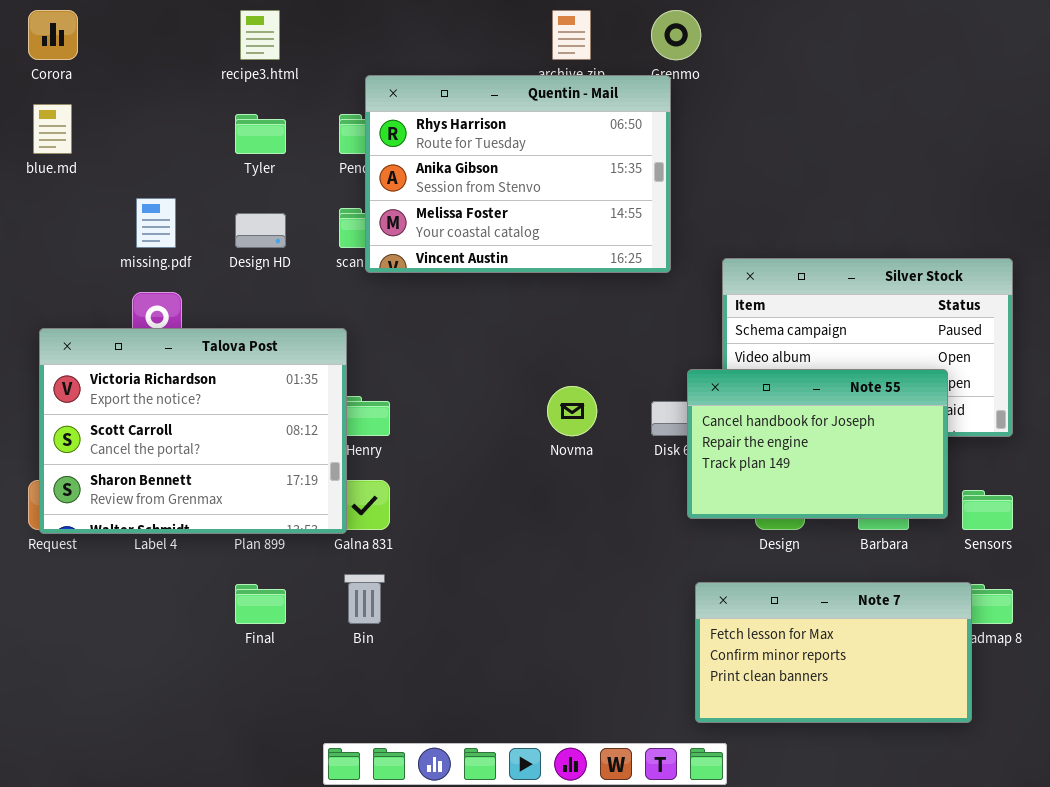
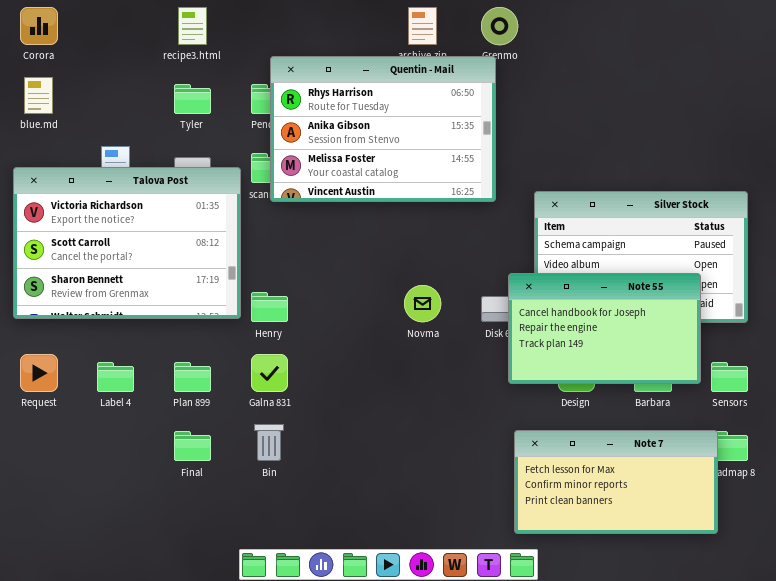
Talova Post: [39,328,347,534] -> [13,167,241,319], moved

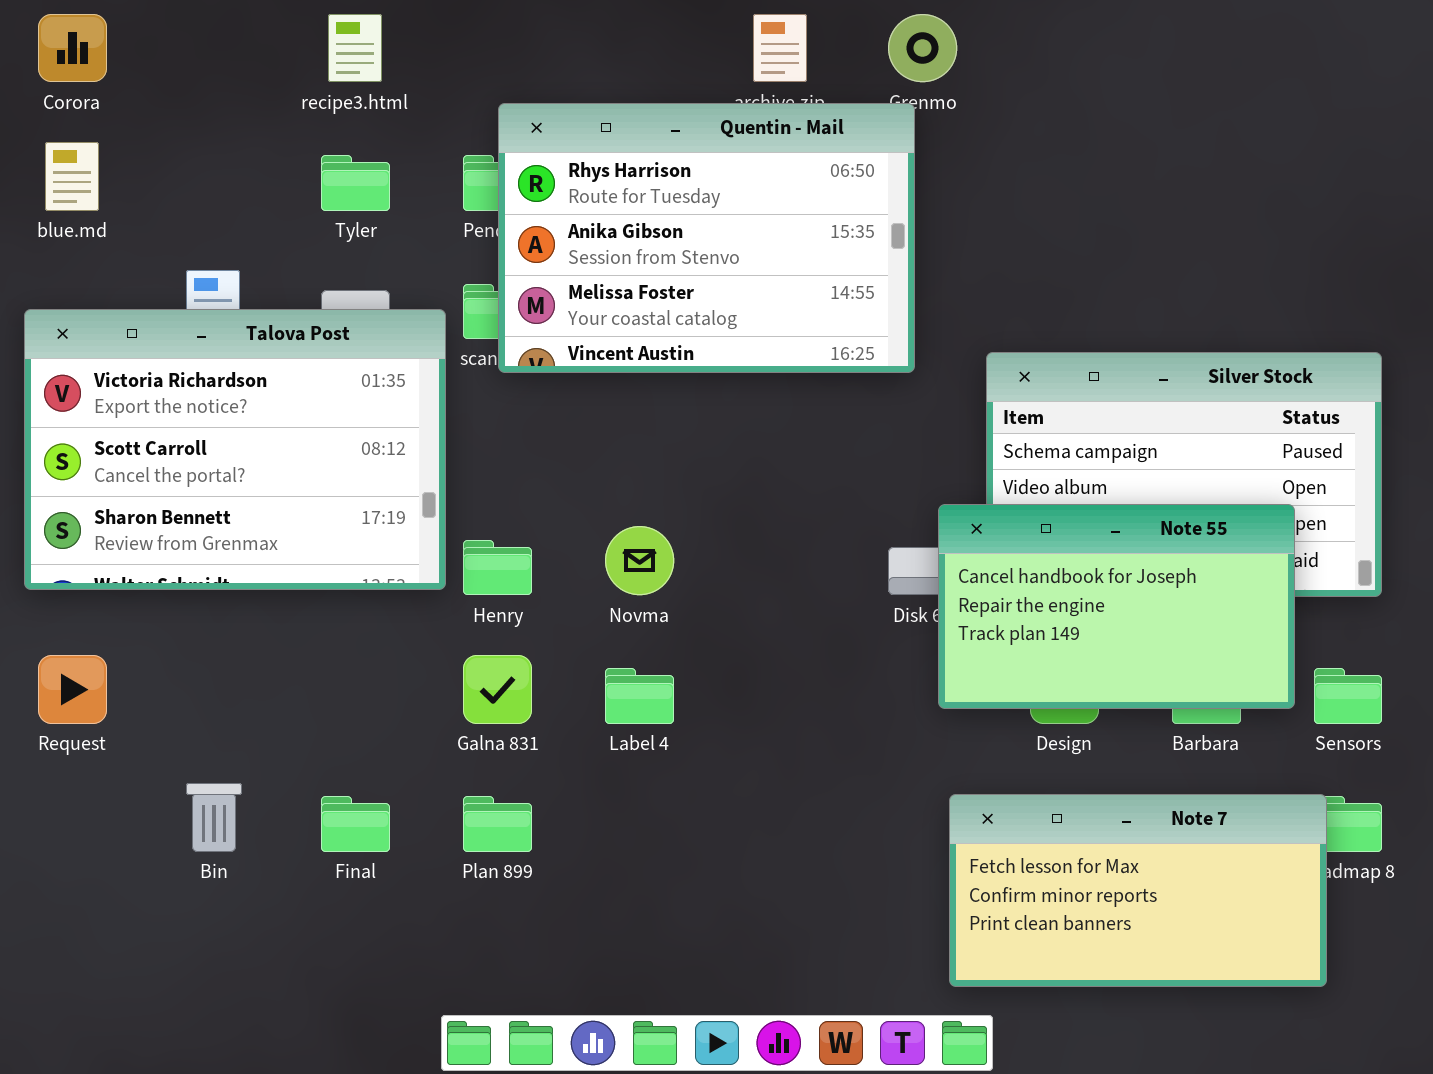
Novma: [404,285,441,322] -> [605,526,674,595], moved
Label 4: [97,362,134,392] -> [605,668,674,724], moved
Plan 899: [174,362,211,392] -> [463,796,532,852], moved
Bin: [254,424,284,461] -> [186,783,242,852], moved

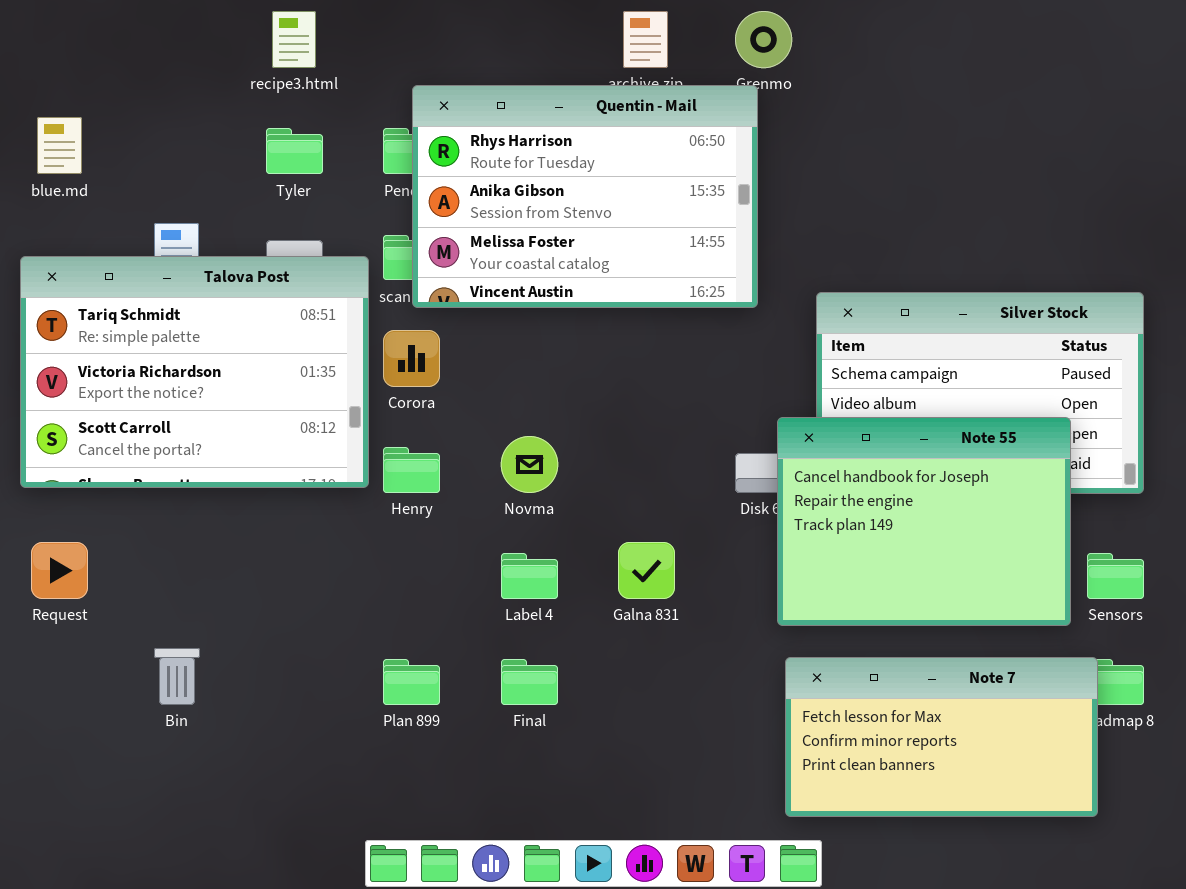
Corora: [38,14,107,82] -> [383,330,440,387], moved
Talova Post: [24,309,446,590] -> [20,256,369,488], scrolled up 1 row
Note 55: [938,504,1295,709] -> [777,417,1071,626], resized
Galna 831: [463,655,532,724] -> [618,542,675,599], moved
Final: [321,796,390,852] -> [501,659,558,705], moved

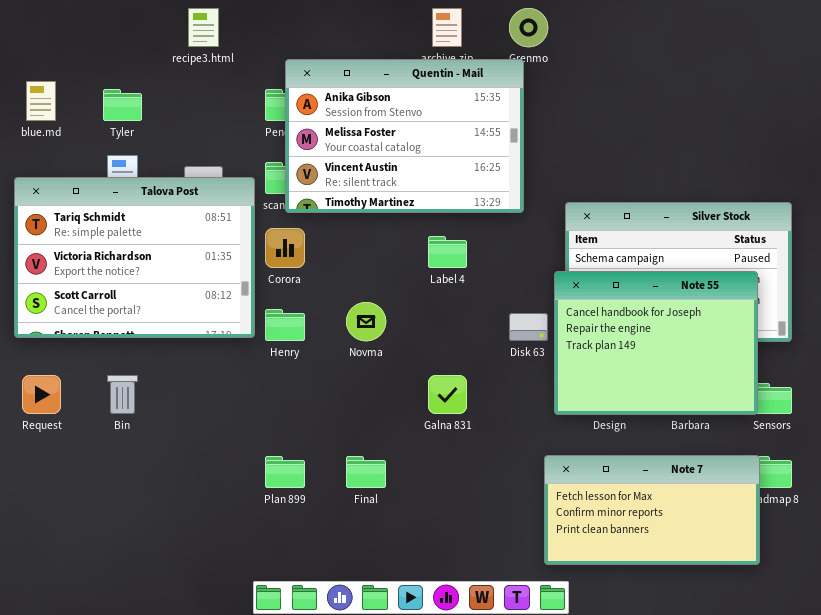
Quentin - Mail: [412,85,758,308] -> [285,59,524,213], scrolled down 1 row
Tyler: [266,128,323,174] -> [103,89,142,121], moved
Note 55: [777,417,1071,626] -> [554,271,758,415], moved
Label 4: [501,553,558,599] -> [428,236,467,268], moved
Bin: [154,648,200,705] -> [107,375,138,414], moved

